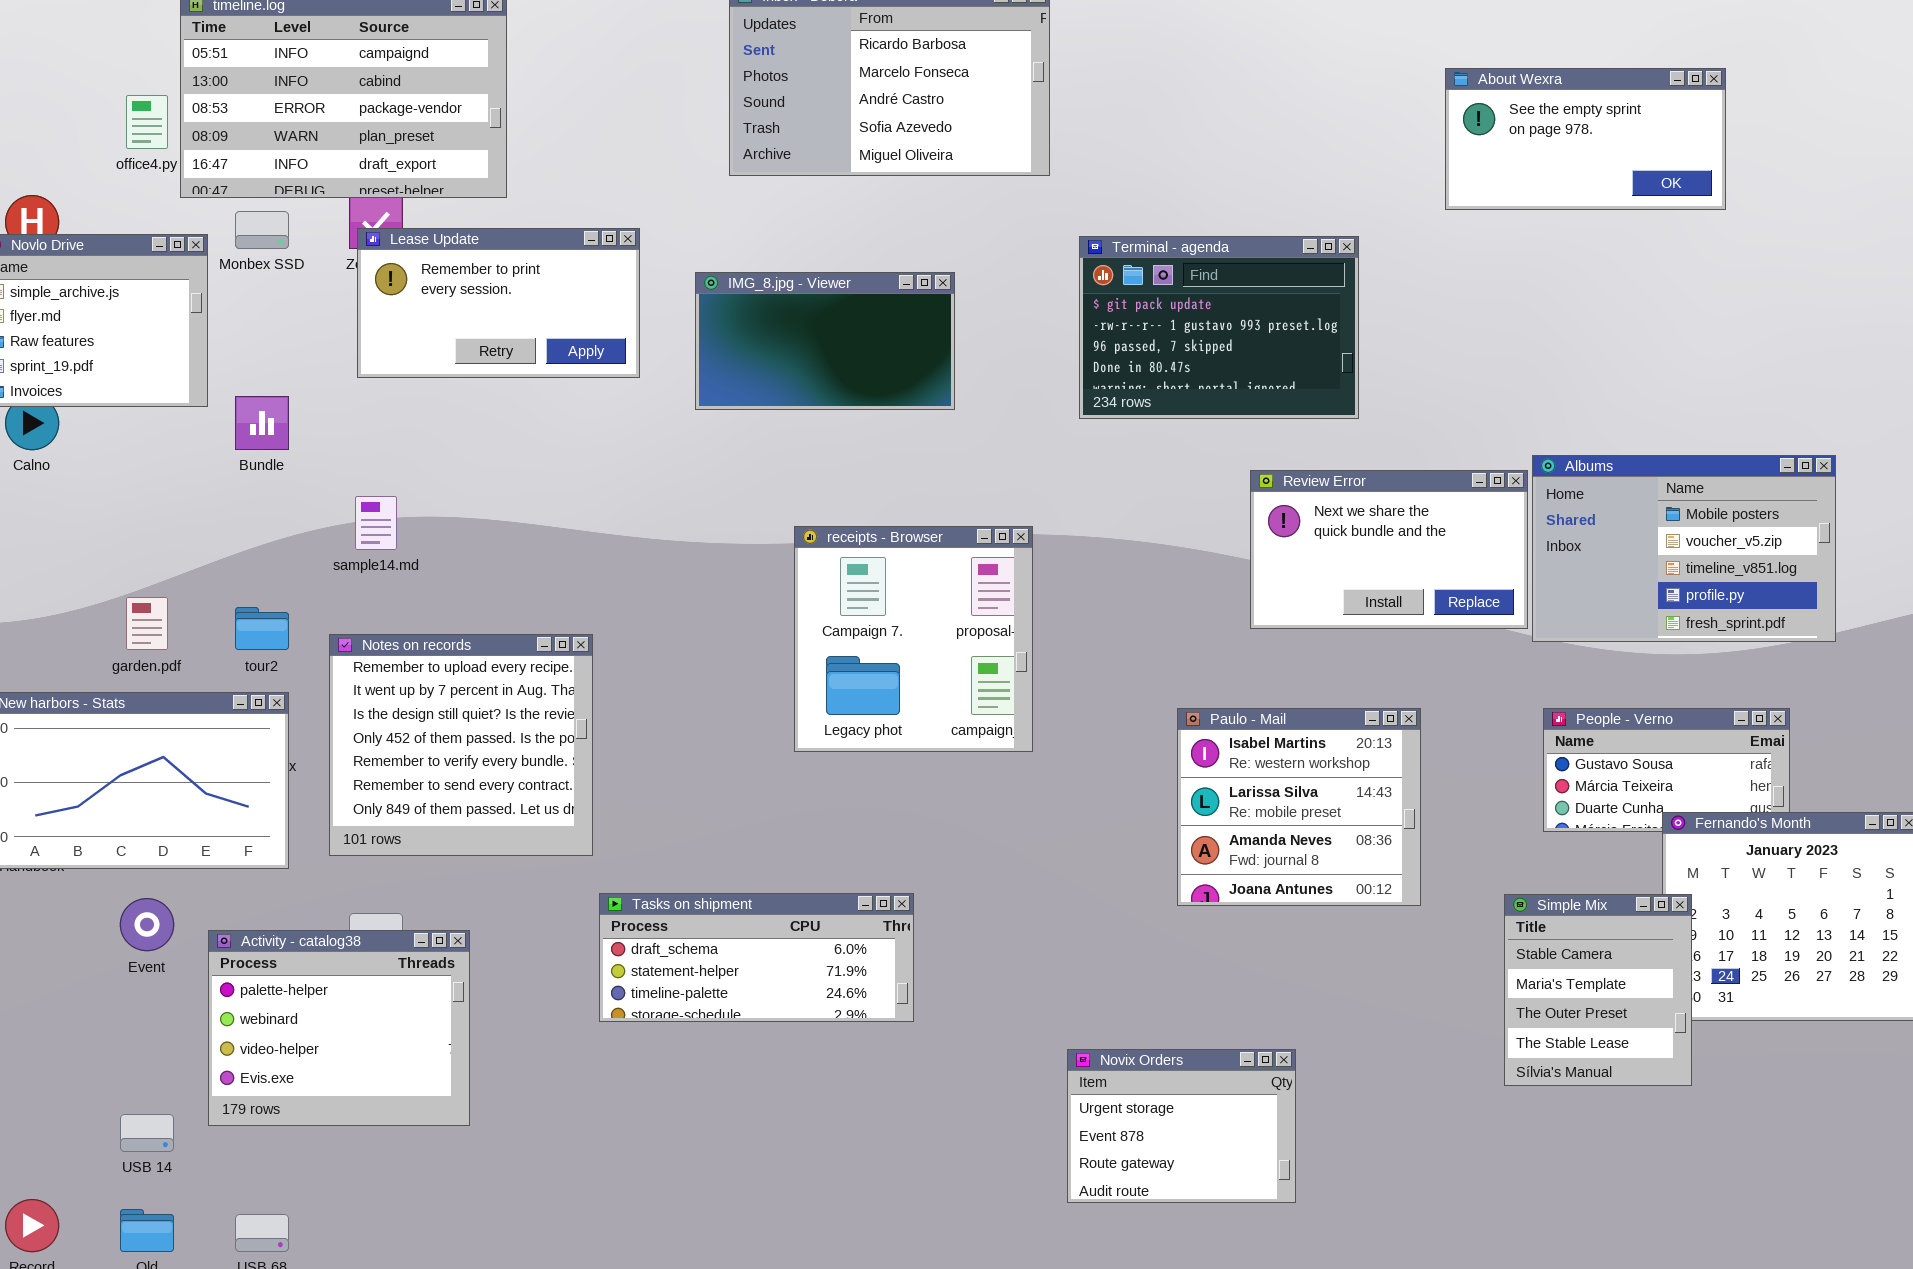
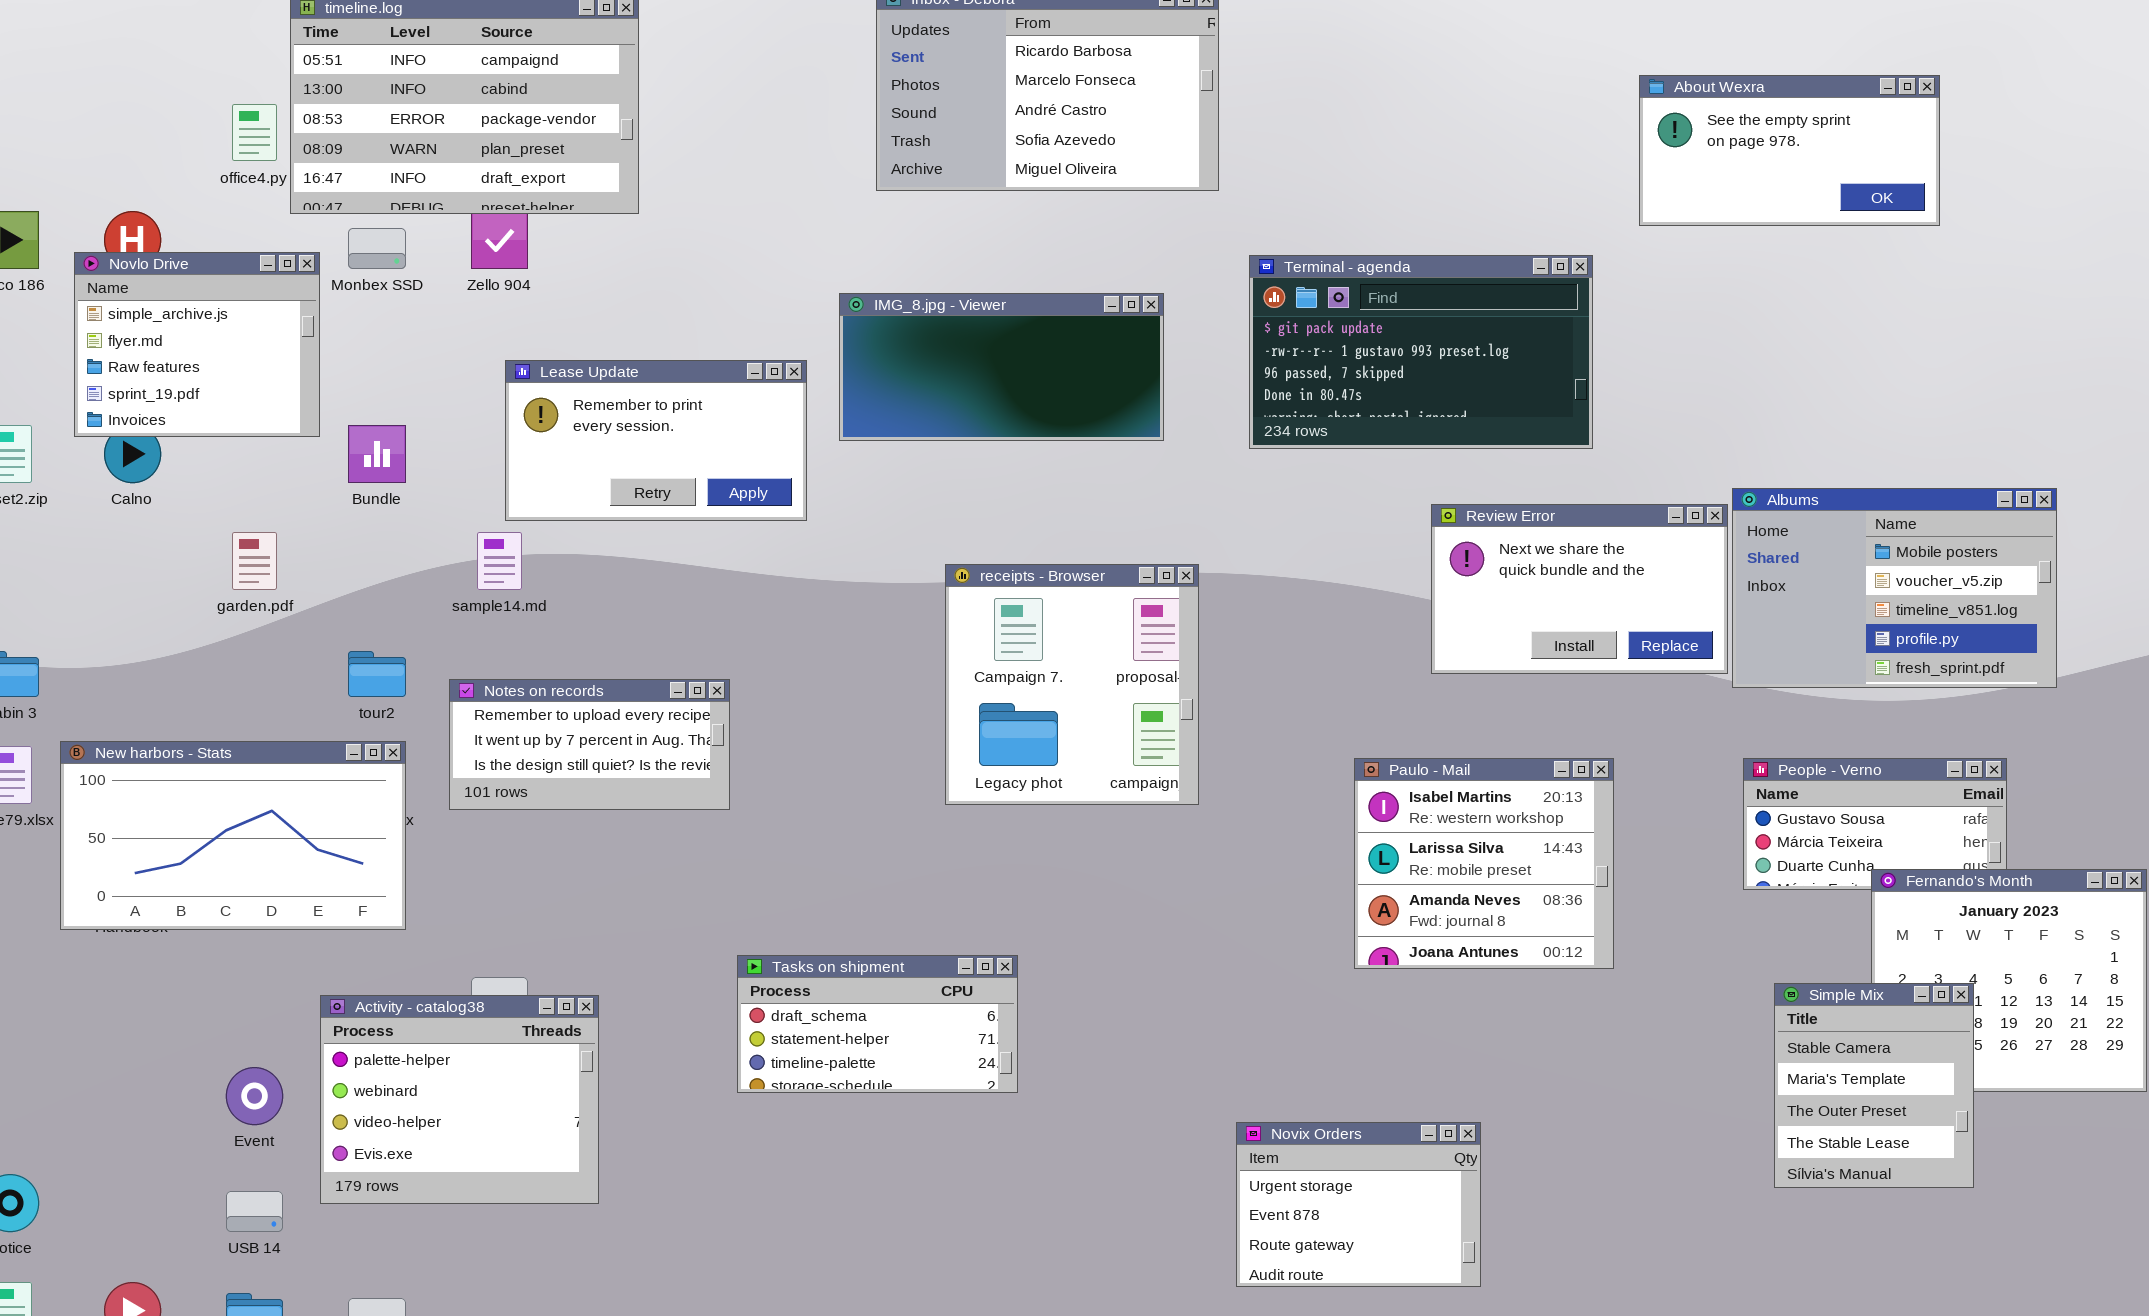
Lease Update: [357,228,640,378] -> [505,360,807,521], moved
Terminal - agenda: [1079,236,1359,419] -> [1249,255,1593,449], resized
IMG_8.jpg - Viewer: [695,272,955,410] -> [839,293,1164,441], resized
garden.pdf: [126,597,168,650] -> [232,532,277,590], moved
Notes on records: [329,634,593,856] -> [449,679,730,810], resized
Tasks on shipment: [599,893,914,1022] -> [737,955,1018,1093], resized
Simple Mix: [1504,894,1692,1086] -> [1774,983,1974,1188], moved
Event: [120,898,174,951] -> [226,1067,283,1125], moved

